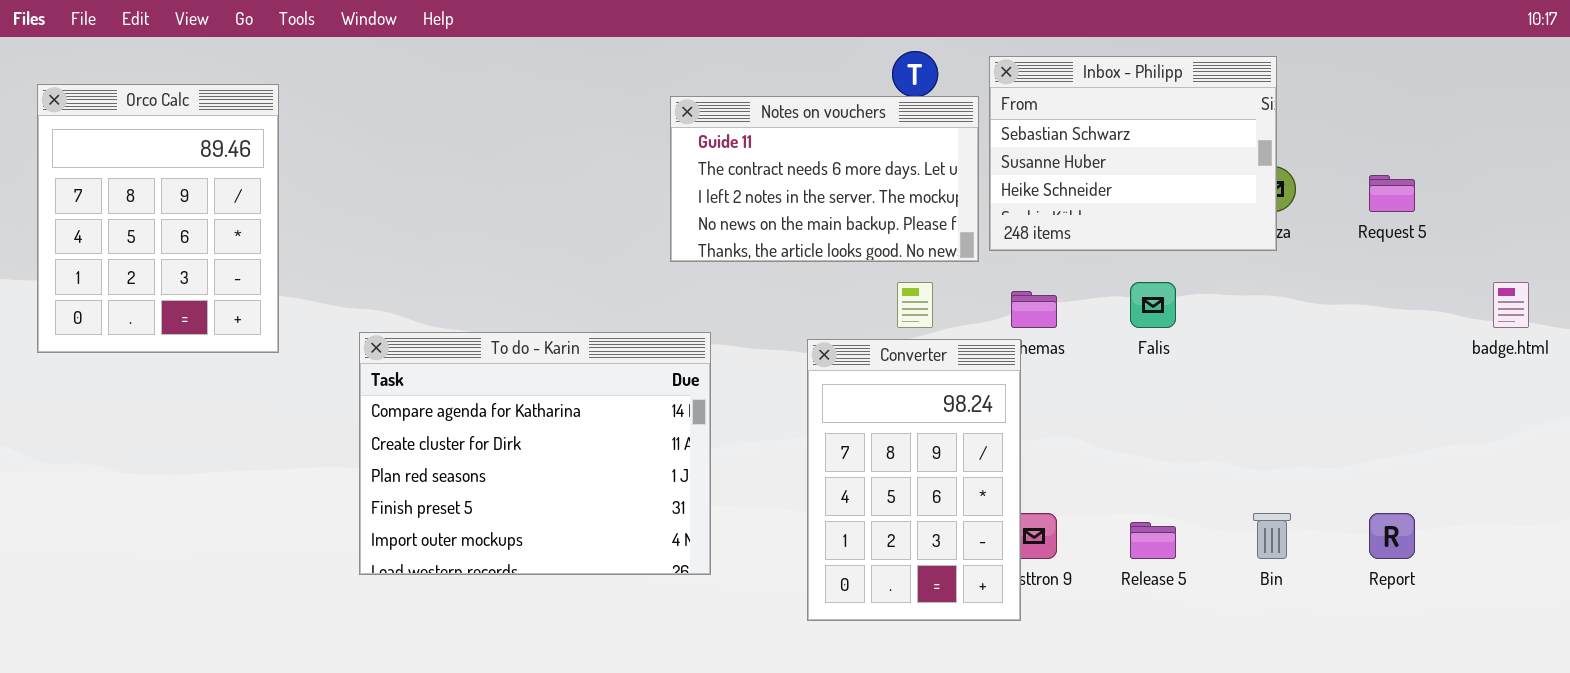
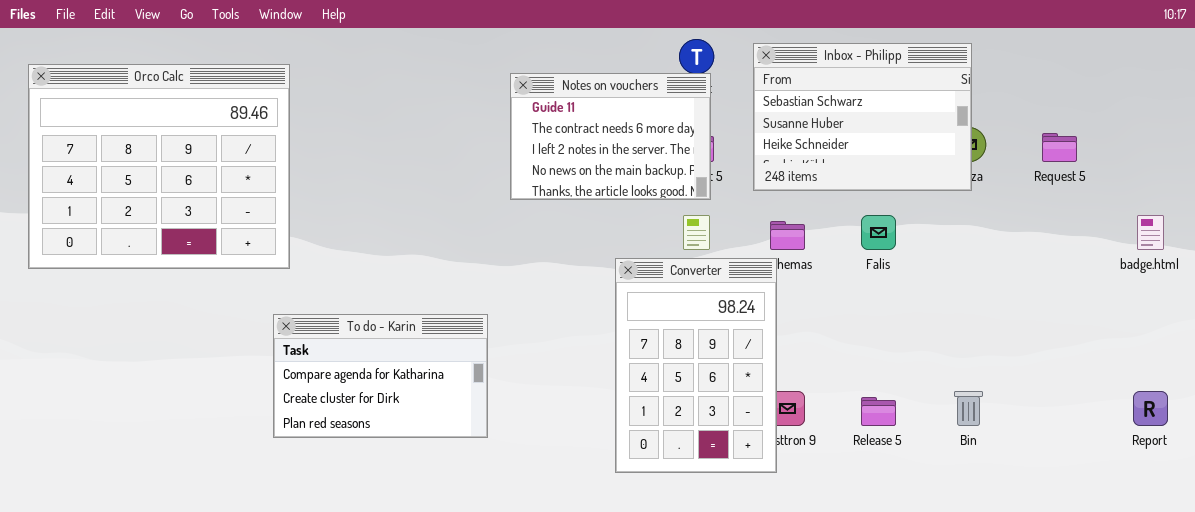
Orco Calc: [37,84,279,353] -> [28,64,290,269], resized
Notes on vouchers: [670,96,979,262] -> [510,73,711,200], resized
To do - Karin: [359,332,711,575] -> [273,314,488,438], resized
Report: [1369,513,1415,559] -> [1133,391,1168,426], moved

